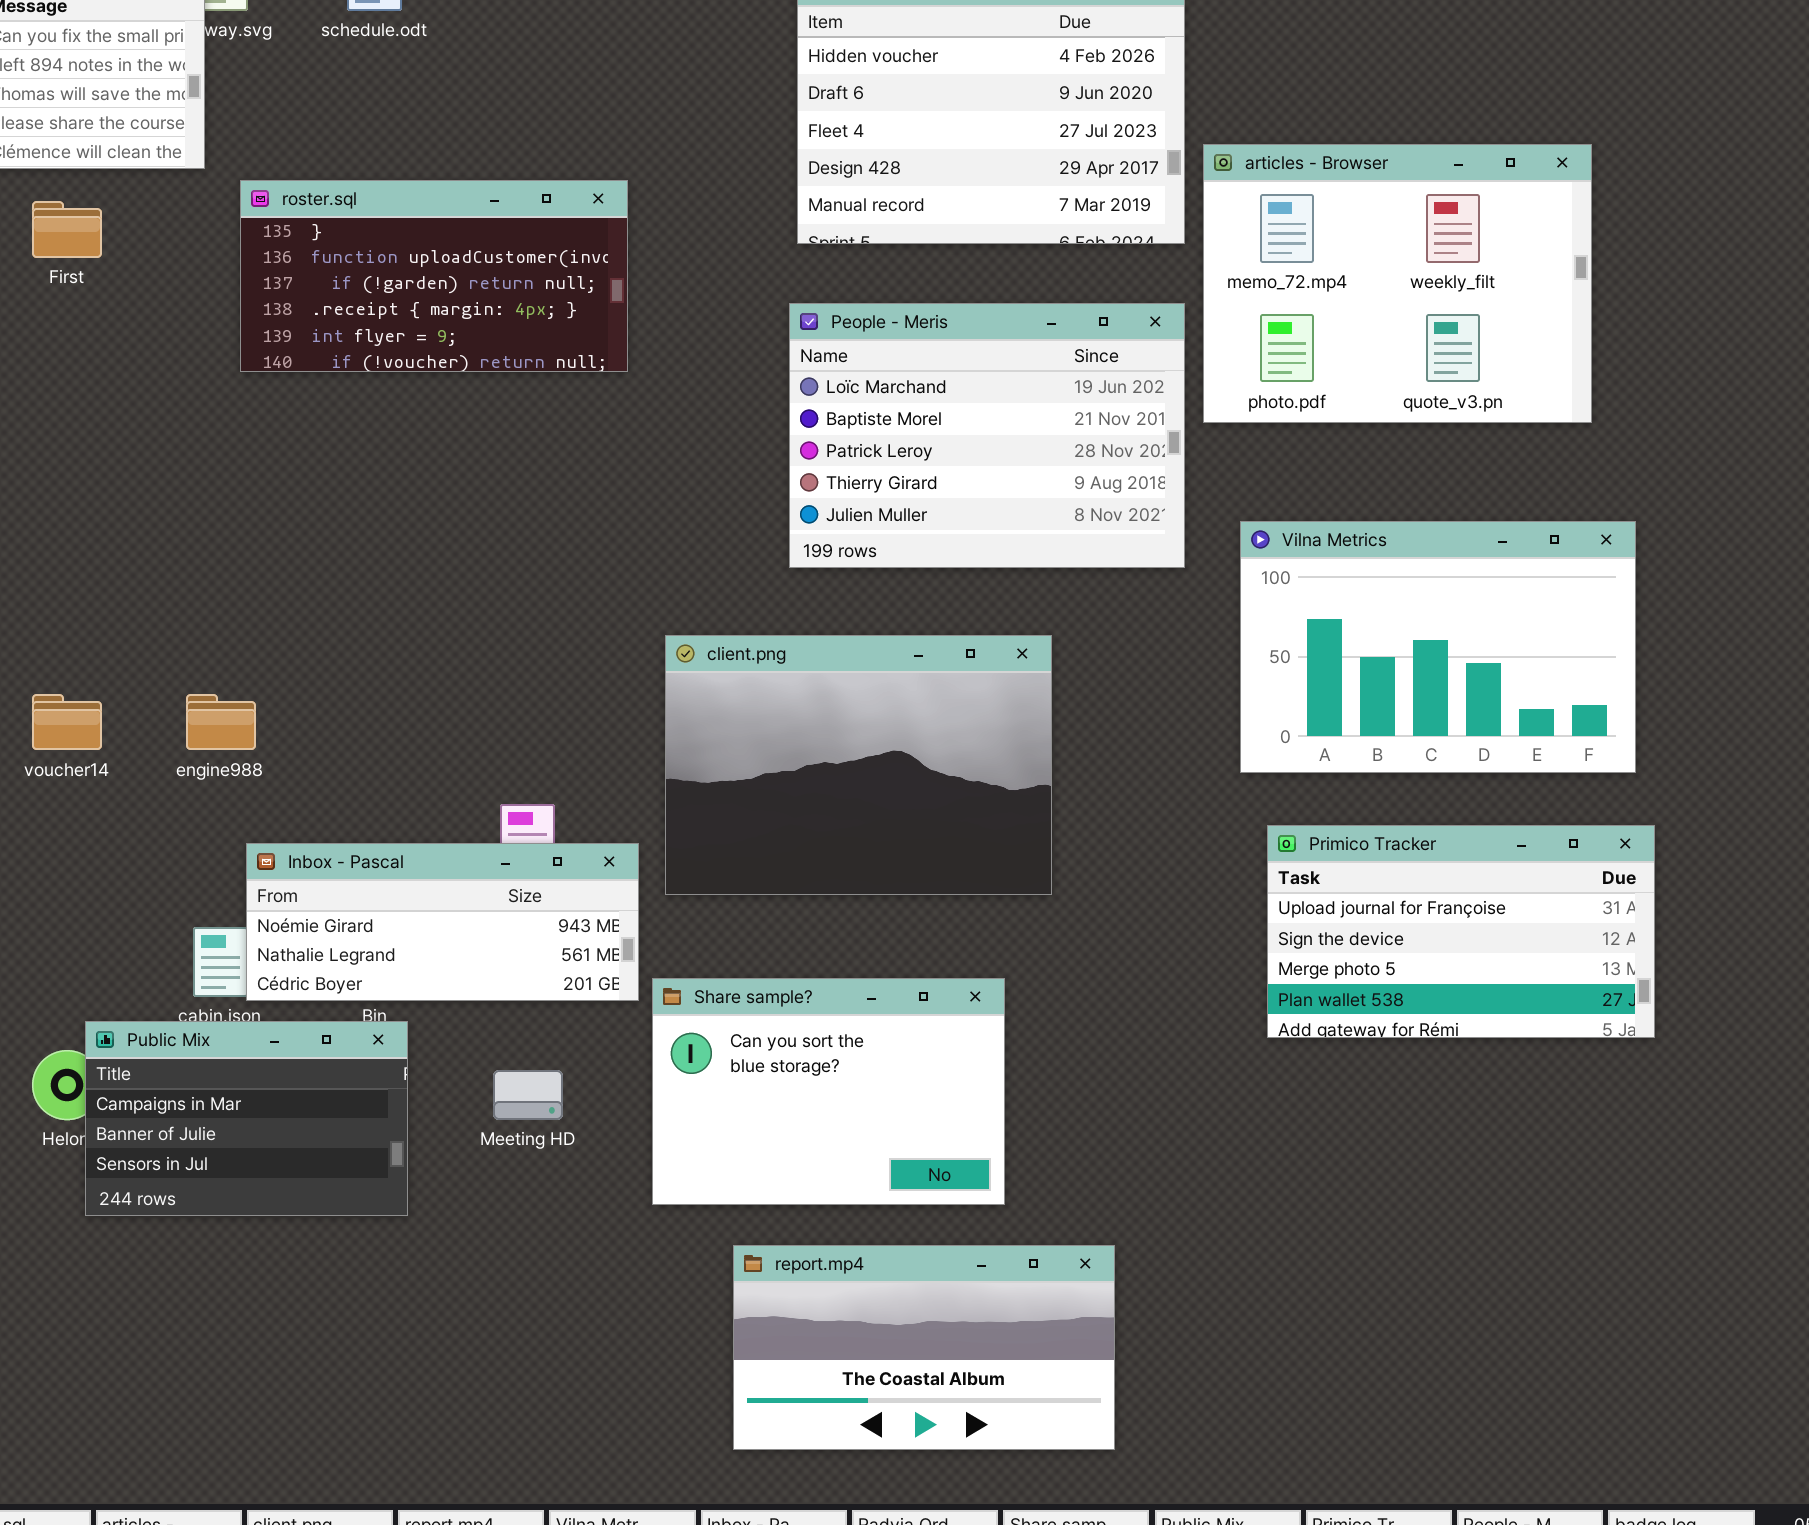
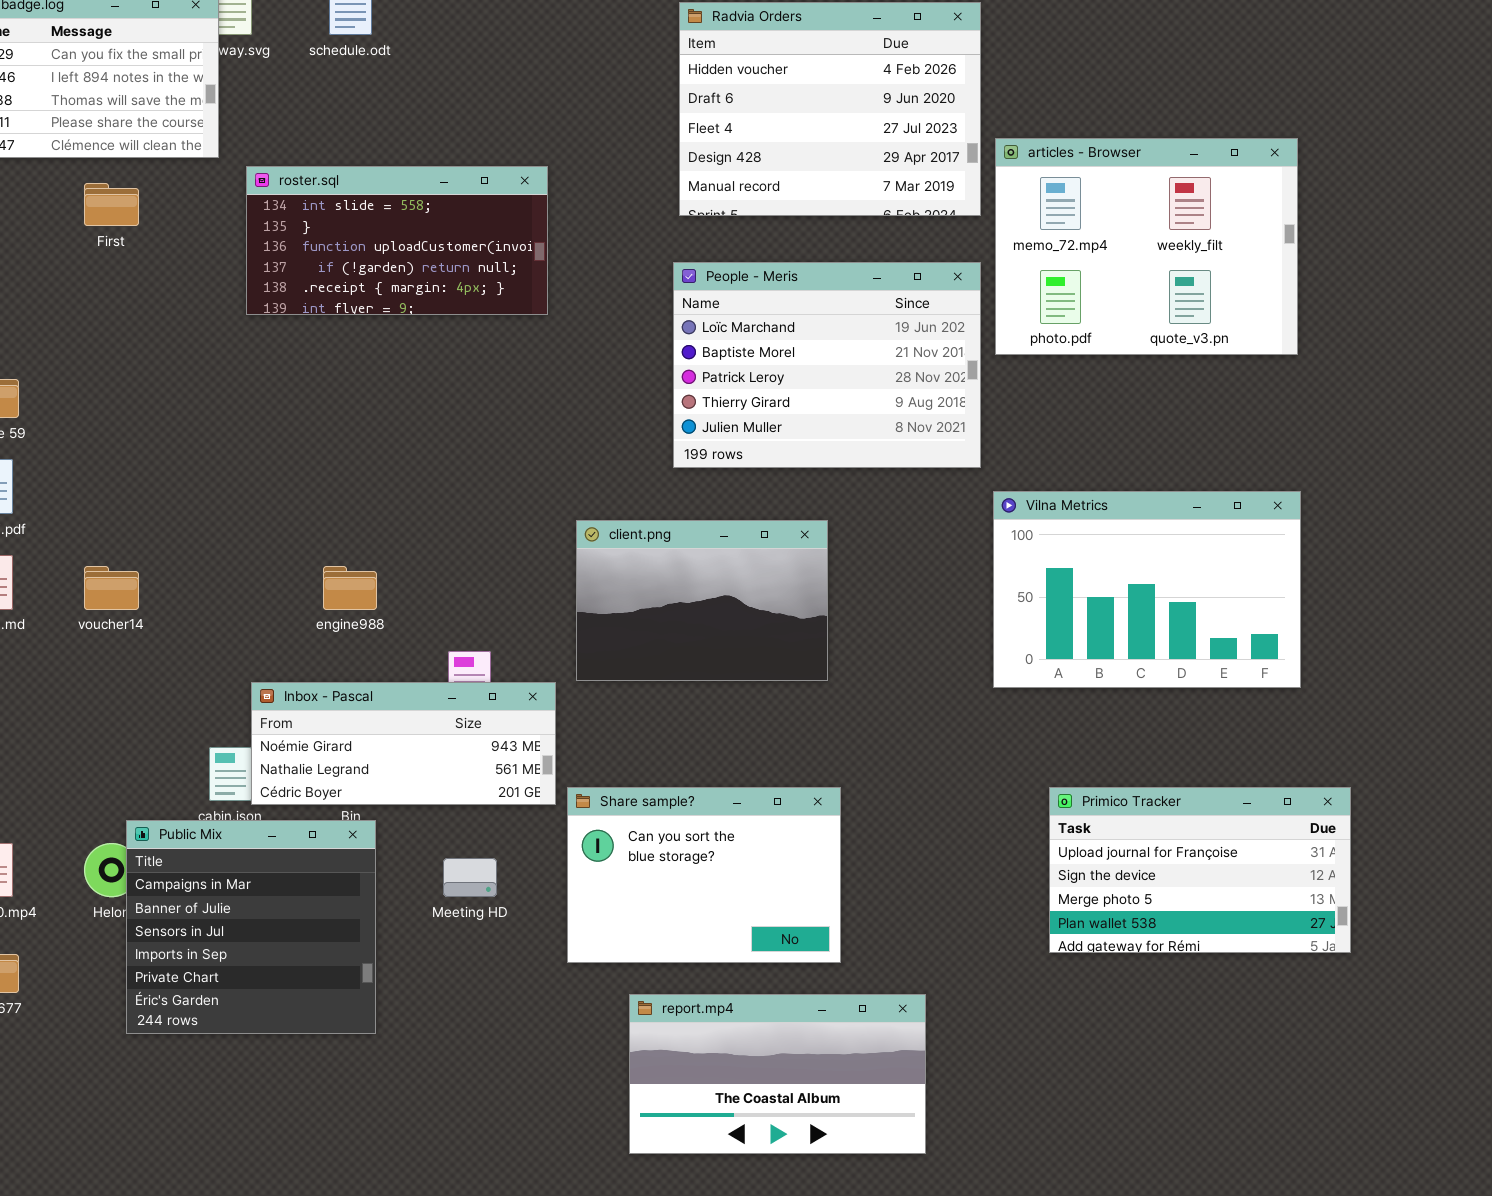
roster.sql: [240,180,628,372] -> [246,166,548,315], scrolled up 1 row
Vilna Metrics: [1240,521,1636,773] -> [993,491,1301,688], moved
client.png: [665,635,1052,895] -> [576,520,828,681], resized
engine988: [186,694,256,750] -> [323,566,377,610], moved
Primico Tracker: [1267,825,1655,1038] -> [1049,787,1351,953], moved
Public Mix: [85,1021,408,1216] -> [126,820,376,1034], resized

